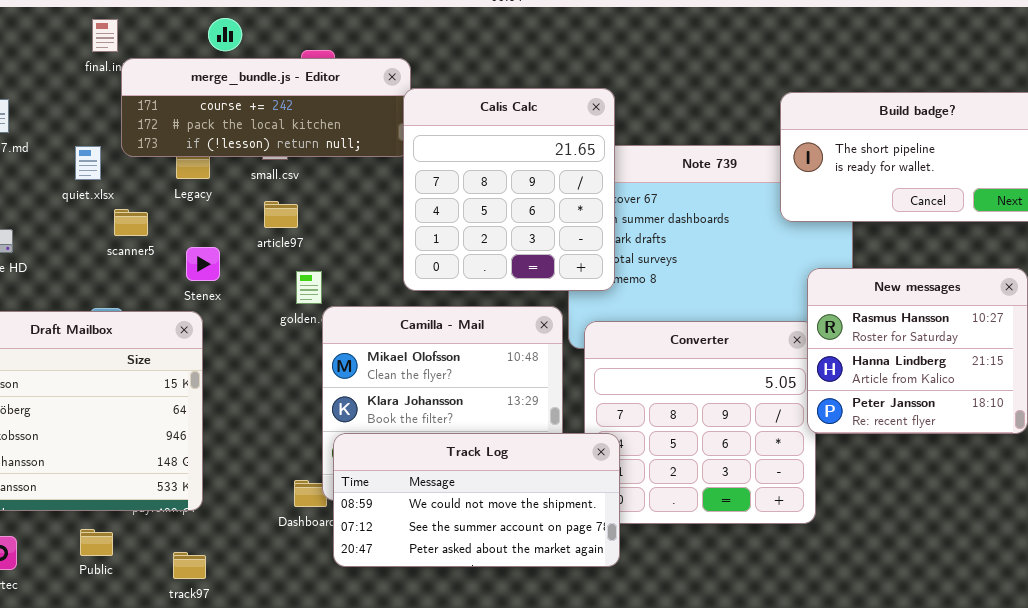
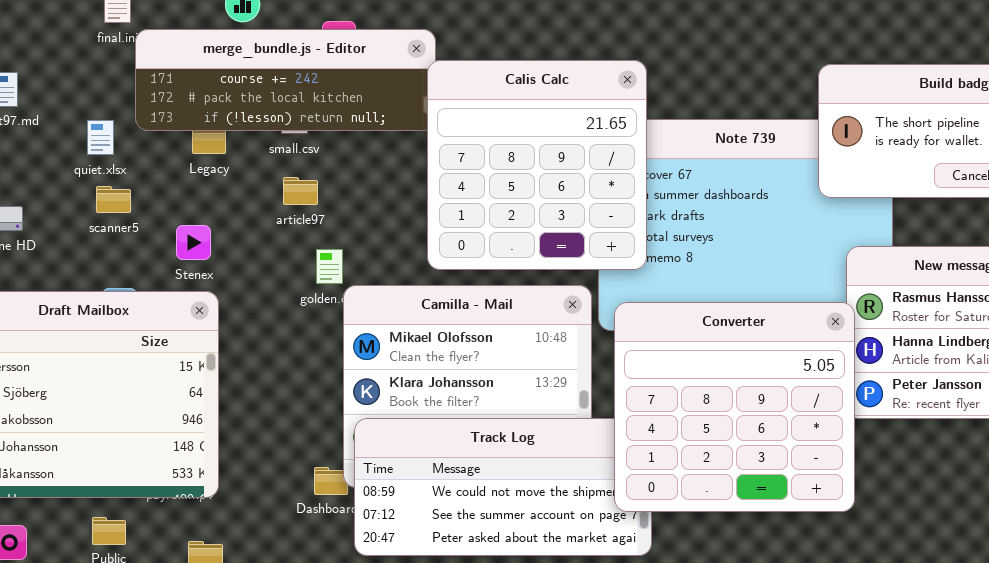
scanner5: [114,209,148,236] -> [96,186,131,213], moved
Stenex: [186,247,220,281] -> [176,225,211,260], moved
Converter: [584,321,816,524] -> [614,302,855,512], raised

